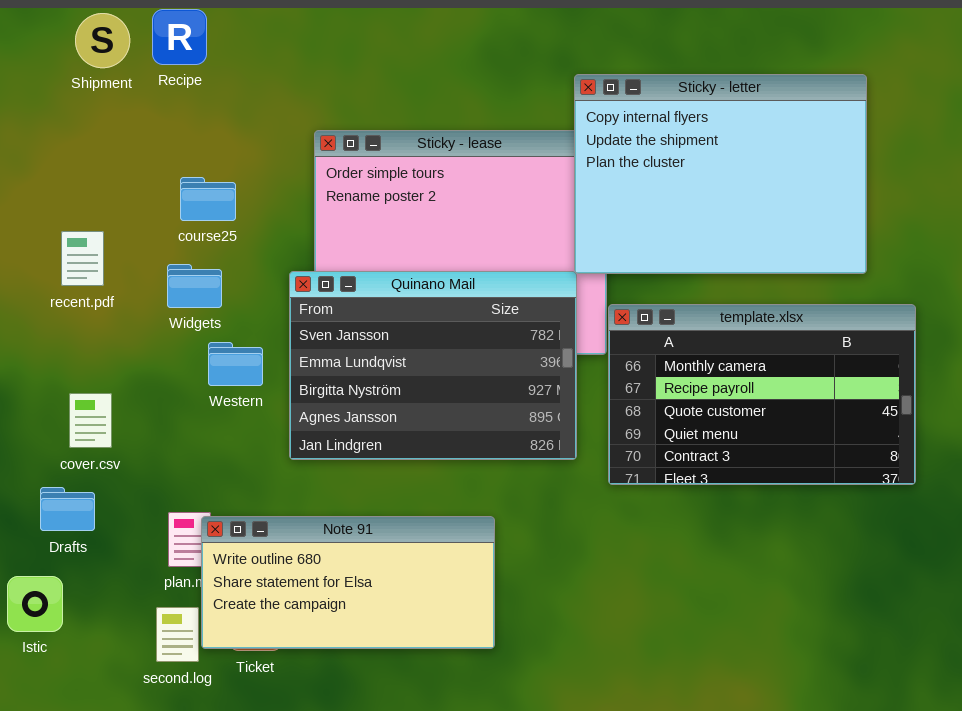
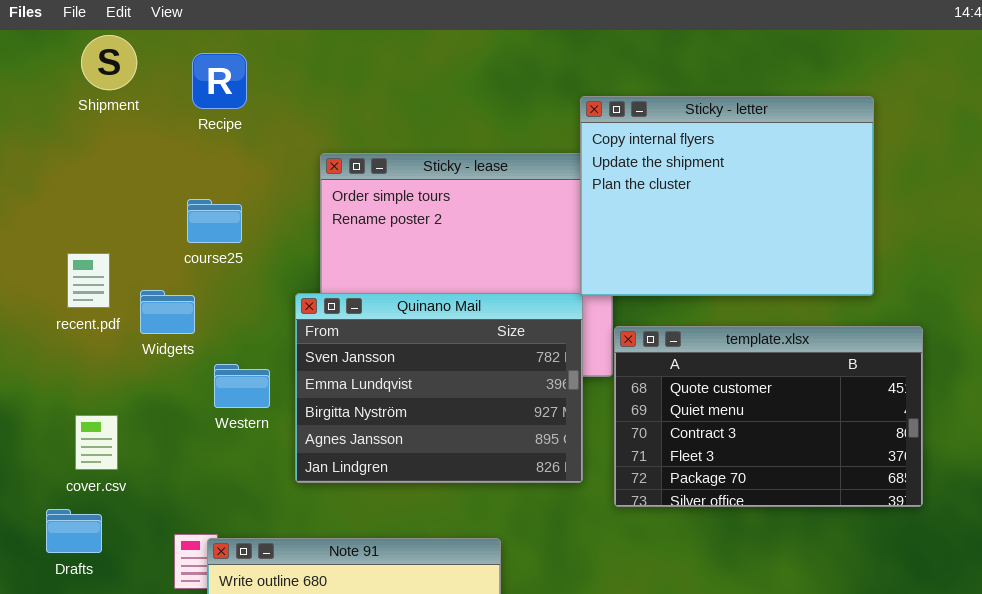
Recipe: [152,9,207,65] -> [192,53,247,109], moved
Widgets: [167,264,222,308] -> [140,290,195,334], moved
template.xlsx: [608,304,916,485] -> [614,326,923,507], scrolled down 2 rows

